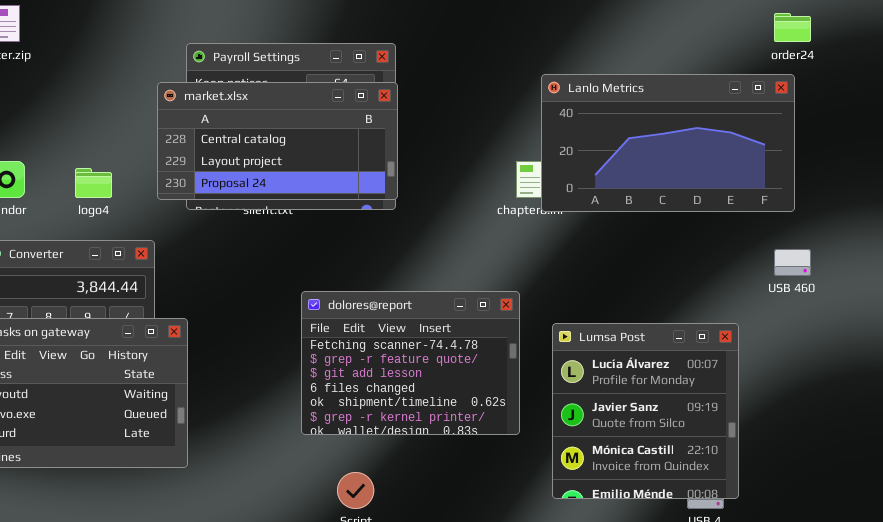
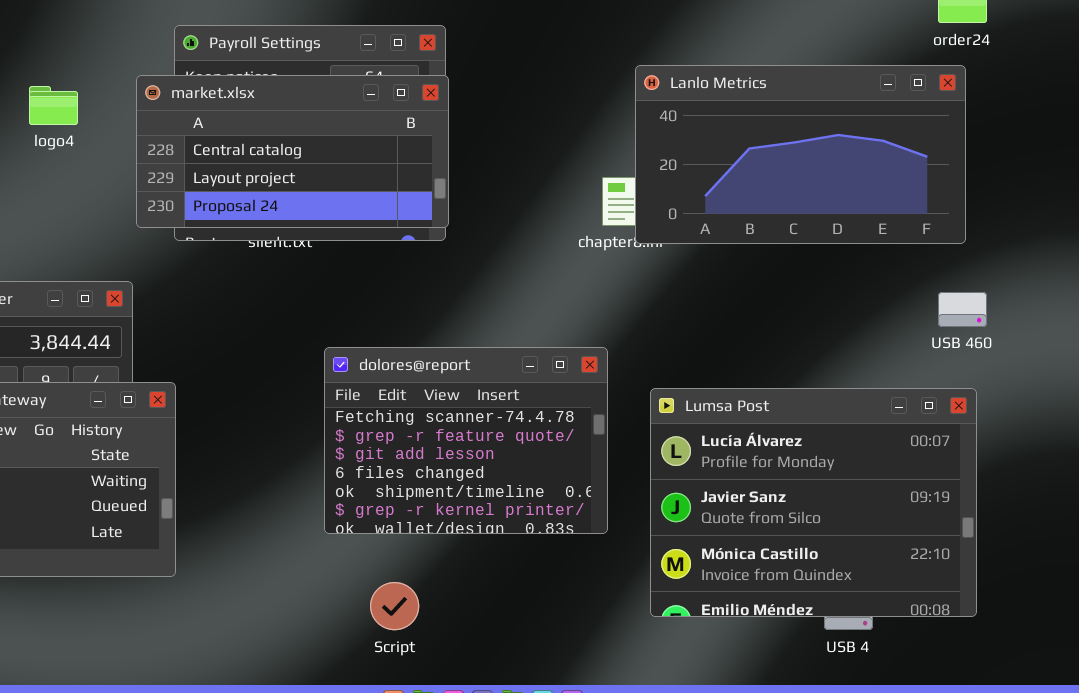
logo4: [75,168,112,198] -> [29,86,78,125], moved
Lumsa Post: [552,323,739,499] -> [650,388,977,617], resized

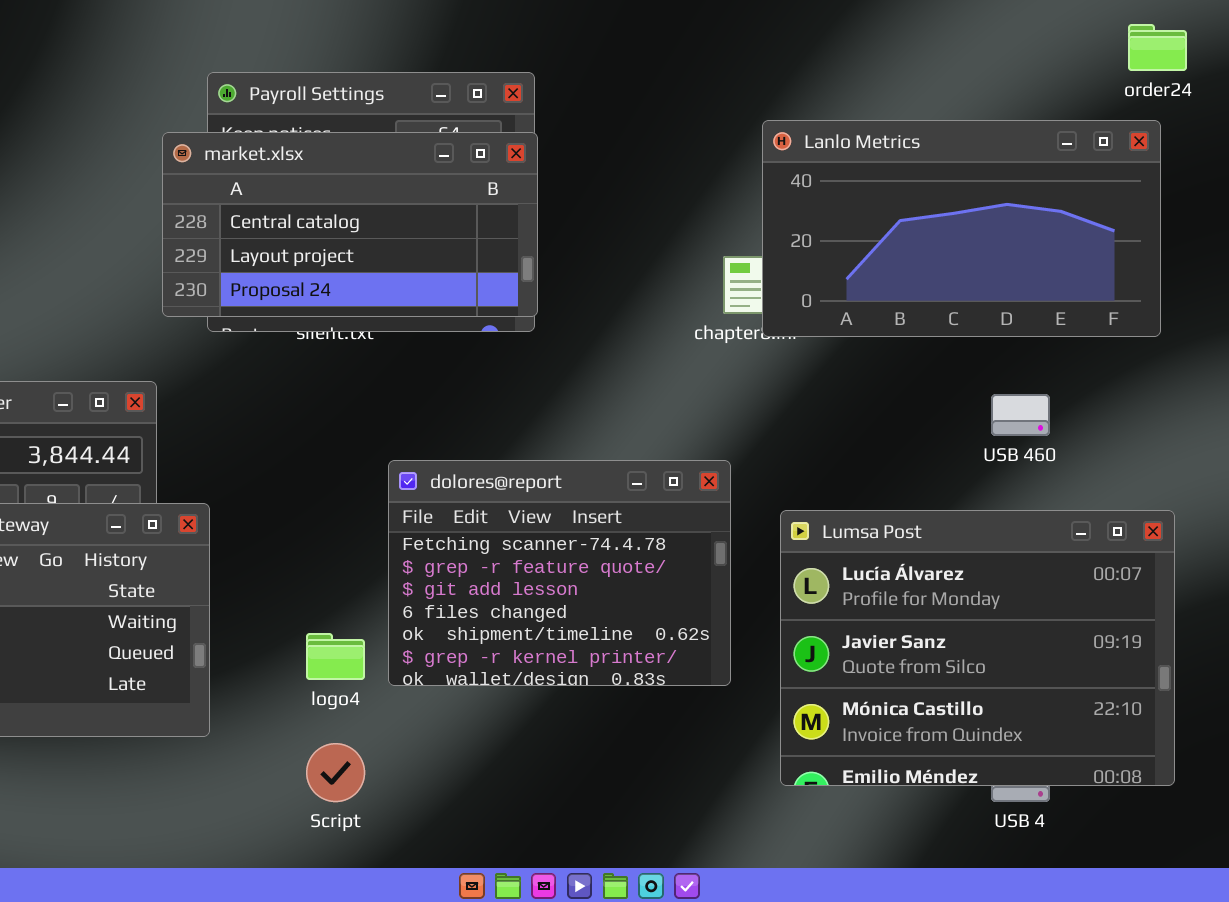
logo4: [29,86,78,125] -> [306,633,365,680], moved
USB 460: [938,292,987,327] -> [991,394,1050,436], moved
Script: [370,582,419,630] -> [306,743,365,802], moved

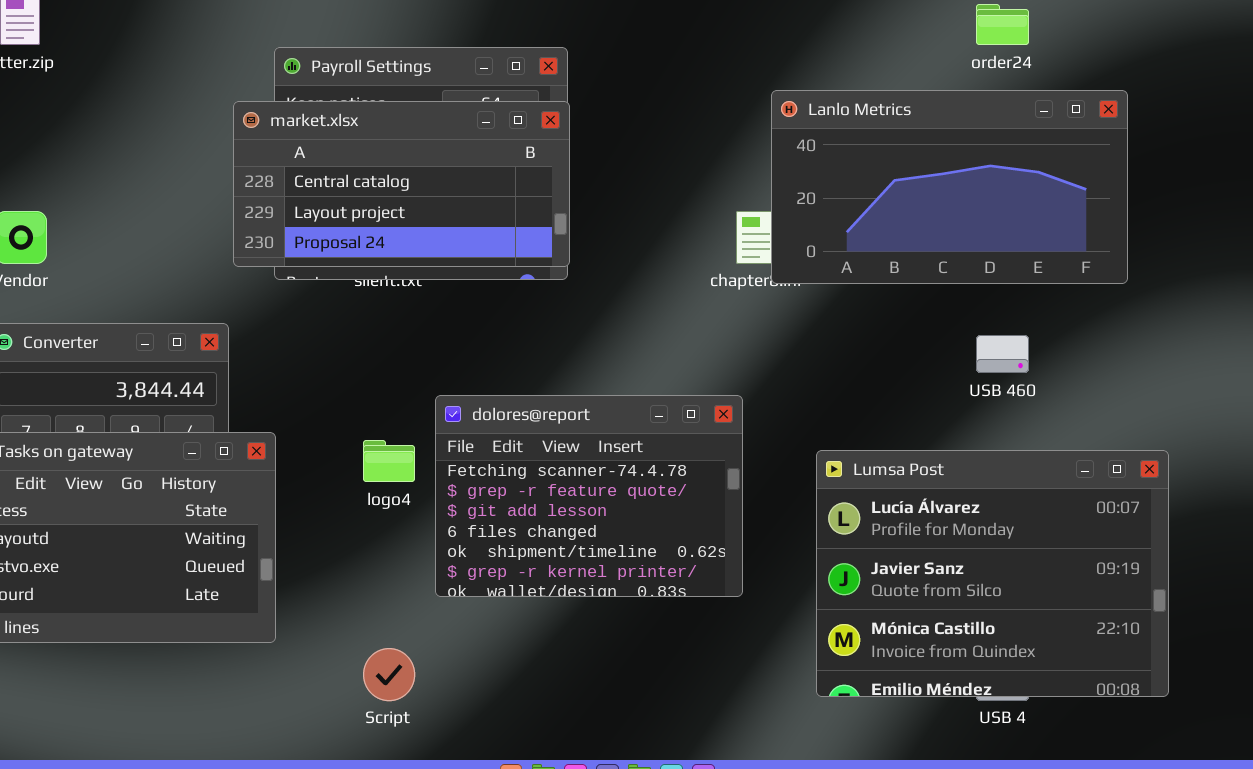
order24: [1128,24,1187,71] -> [976,4,1029,45], moved
Lumsa Post: [780,510,1175,786] -> [816,450,1169,697], moved
logo4: [306,633,365,680] -> [363,440,415,482], moved

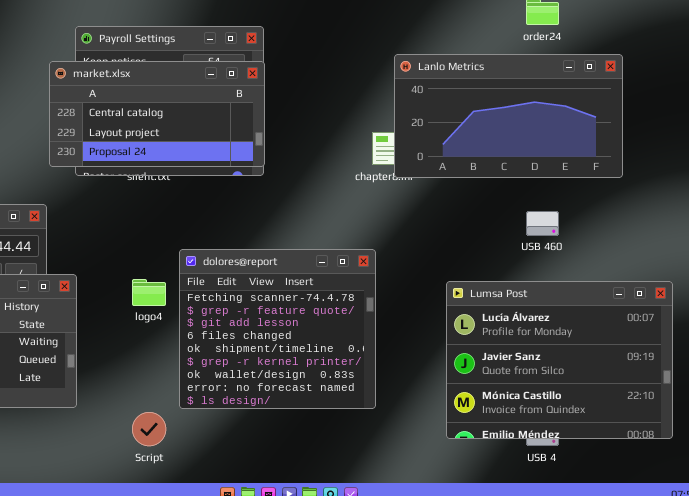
dolores@report: [435,395,743,597] -> [179,249,376,409], resized
Lumsa Post: [816,450,1169,697] -> [446,281,673,439], moved

